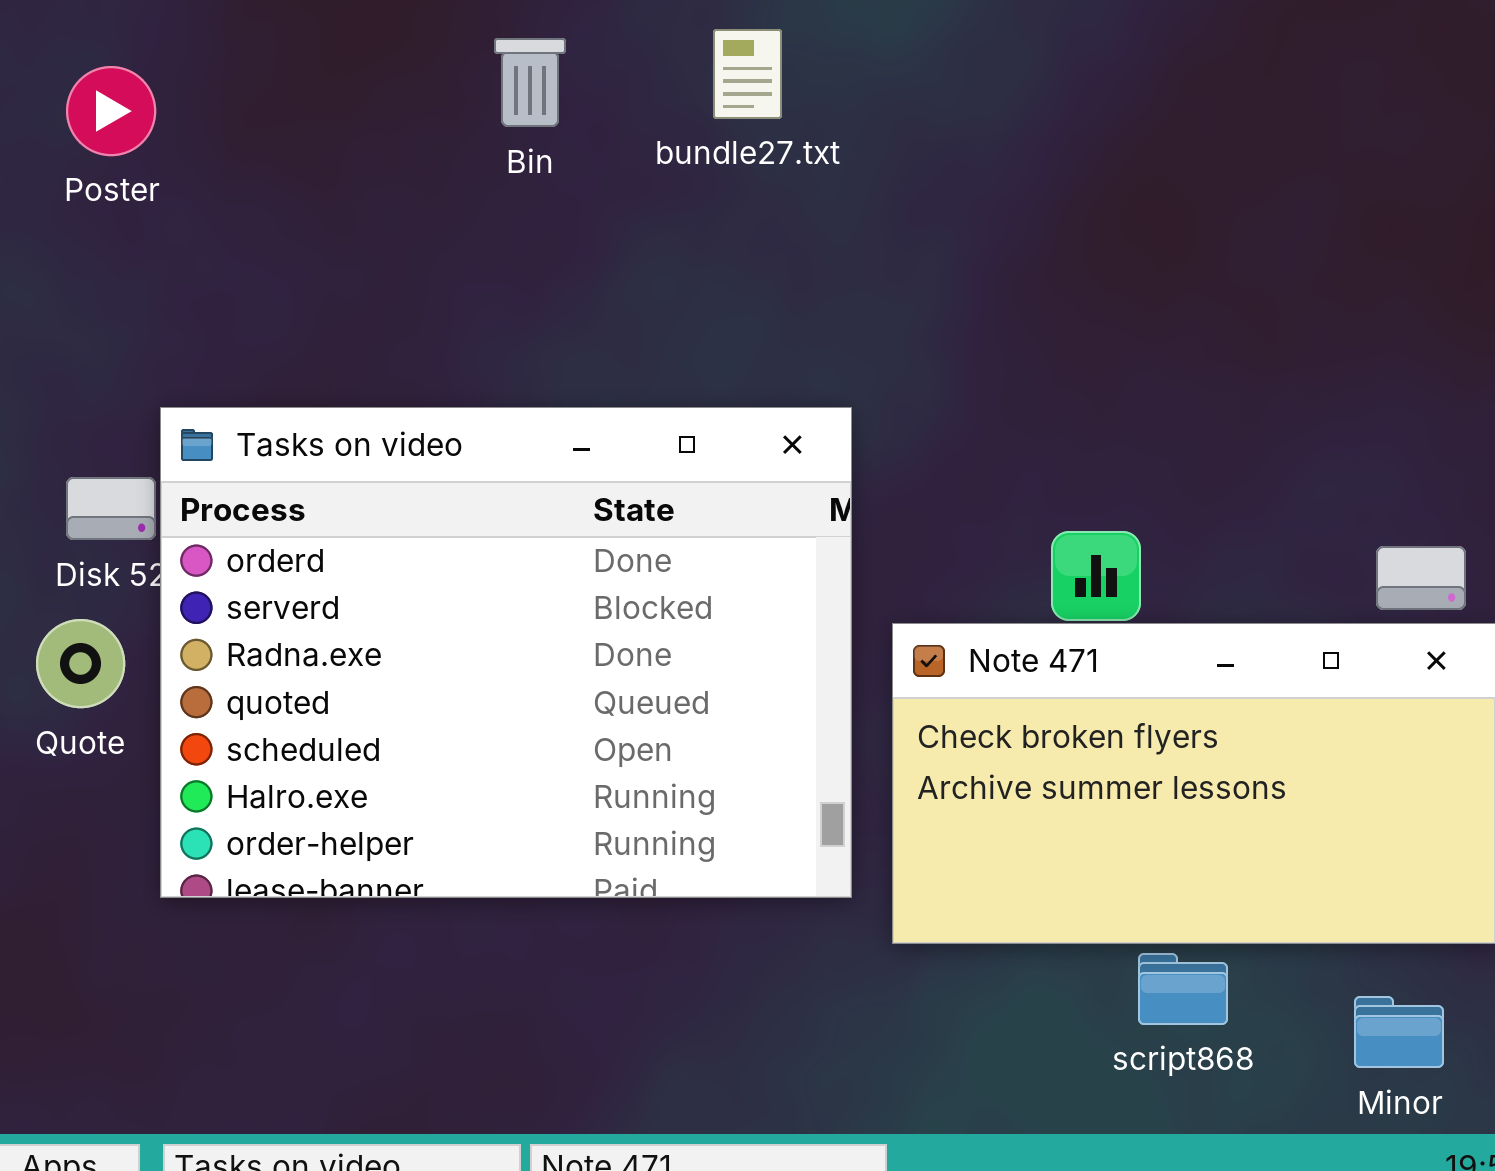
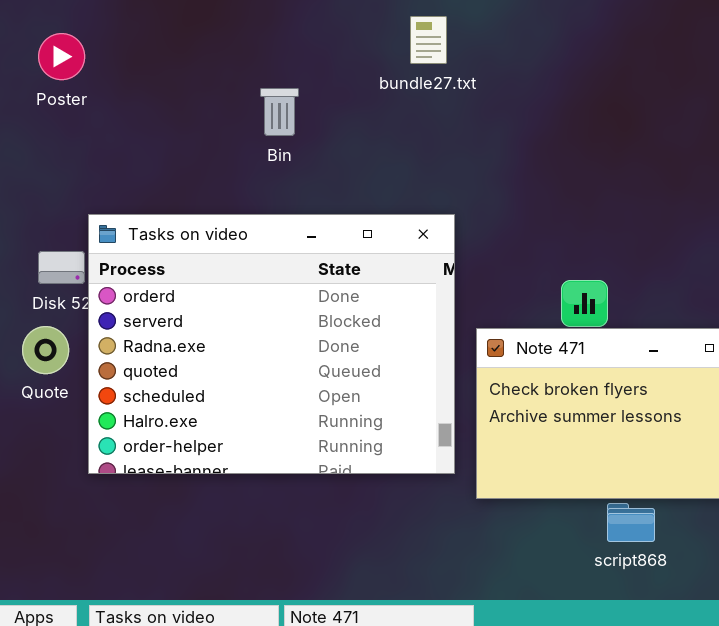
bundle27.txt: [713,29,782,119] -> [410,16,447,64], moved
Bin: [494,38,566,127] -> [260,88,299,136], moved

